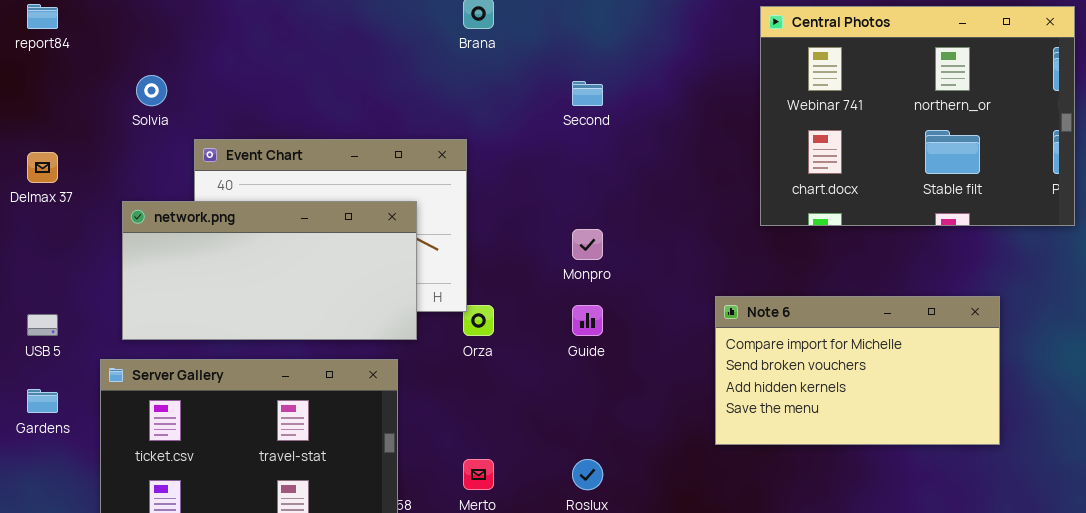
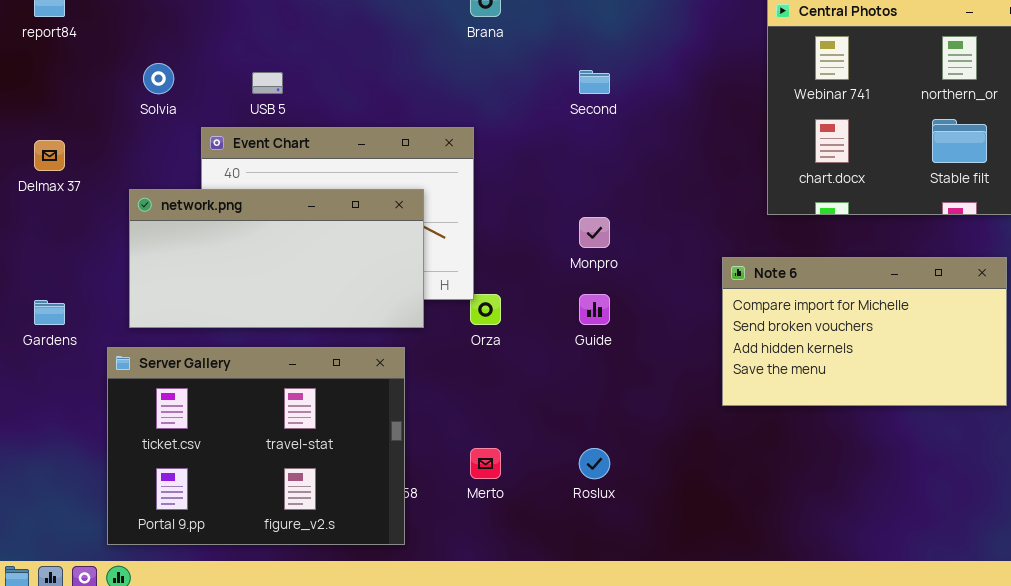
Note 6: [715,296,1000,445] -> [722,257,1007,406], moved
USB 5: [27,314,58,336] -> [252,72,283,94], moved
Gardens: [27,389,58,413] -> [34,300,65,325], moved

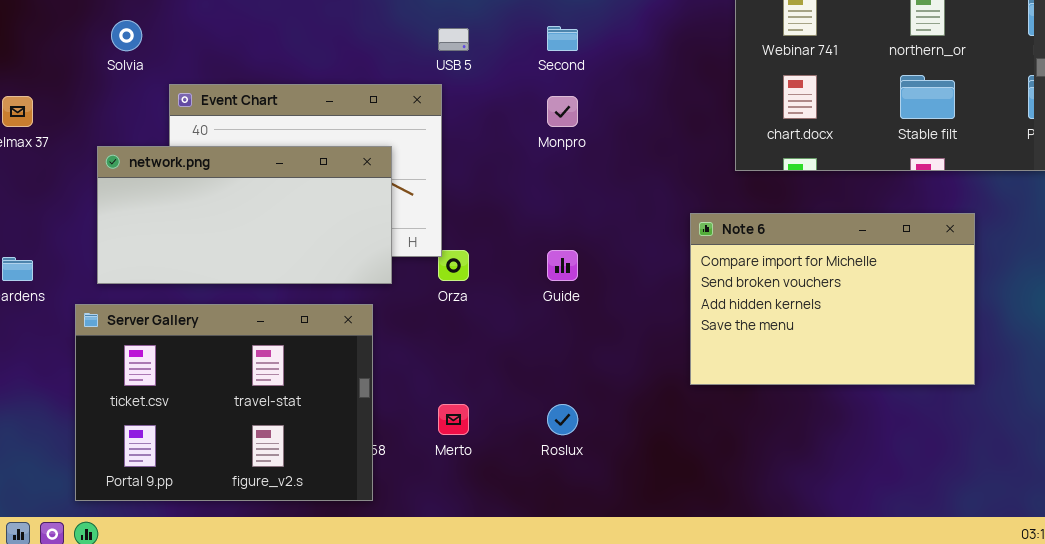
USB 5: [252,72,283,94] -> [438,28,469,51], moved
Monpro: [579,217,610,248] -> [547,96,578,127], moved
Note 6: [722,257,1007,406] -> [690,213,975,385], resized

